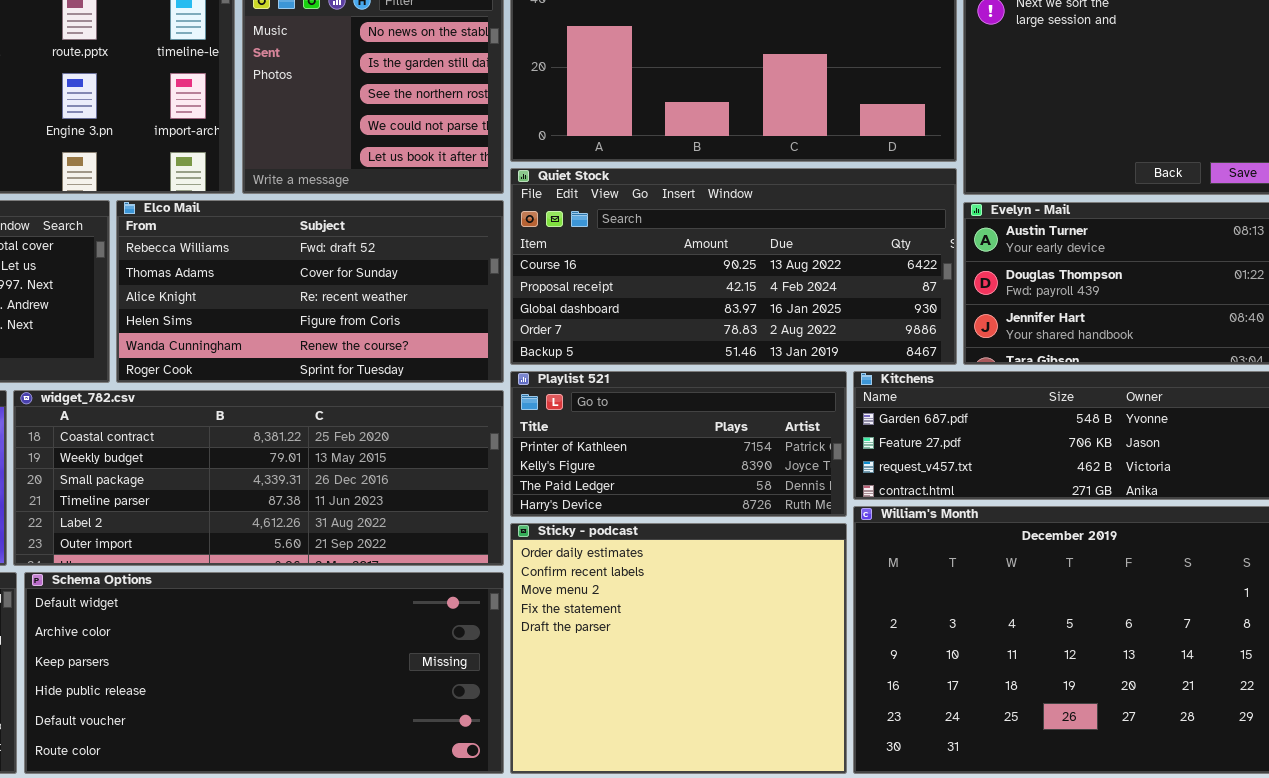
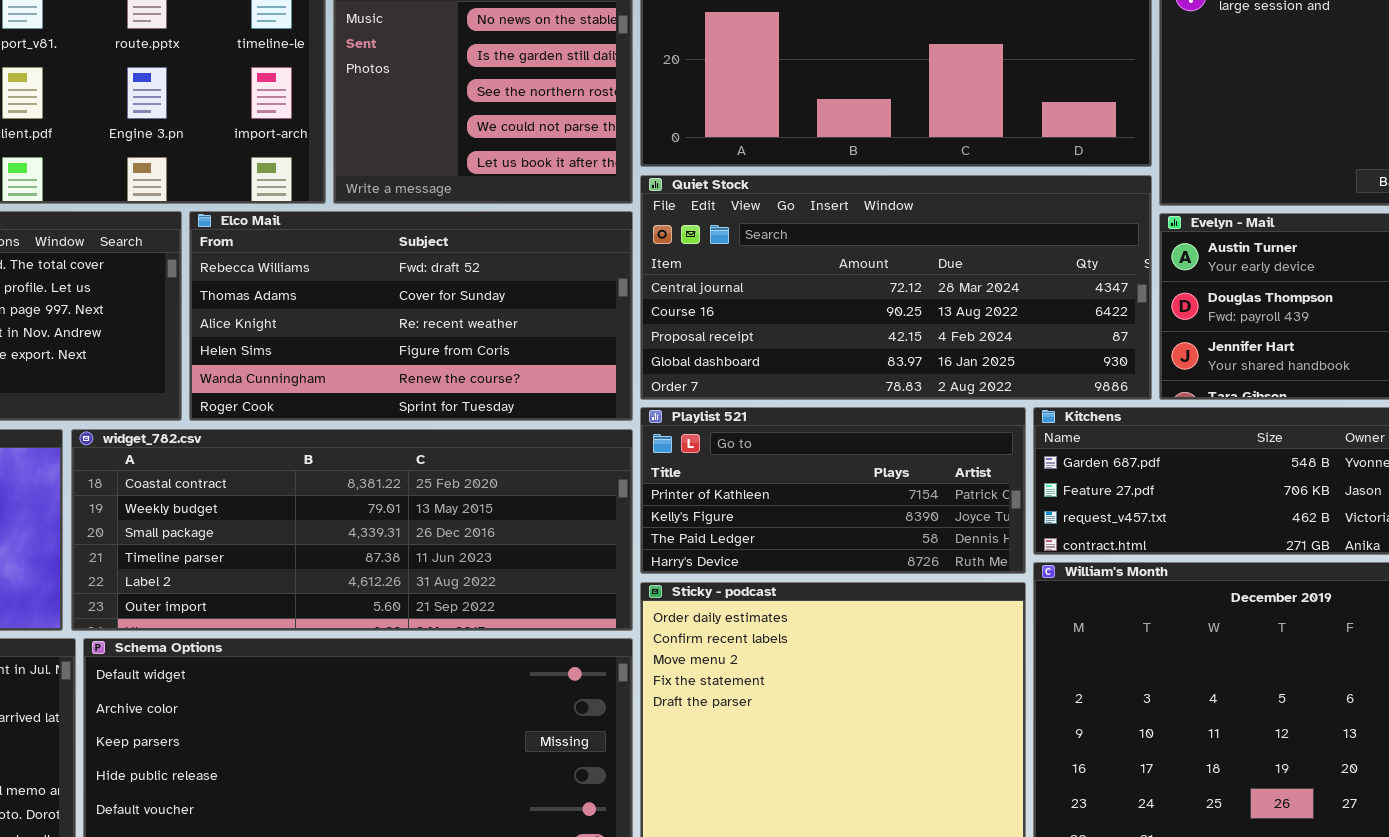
Quiet Stock: [510,168,957,365] -> [640,175,1152,400], scrolled up 1 row

